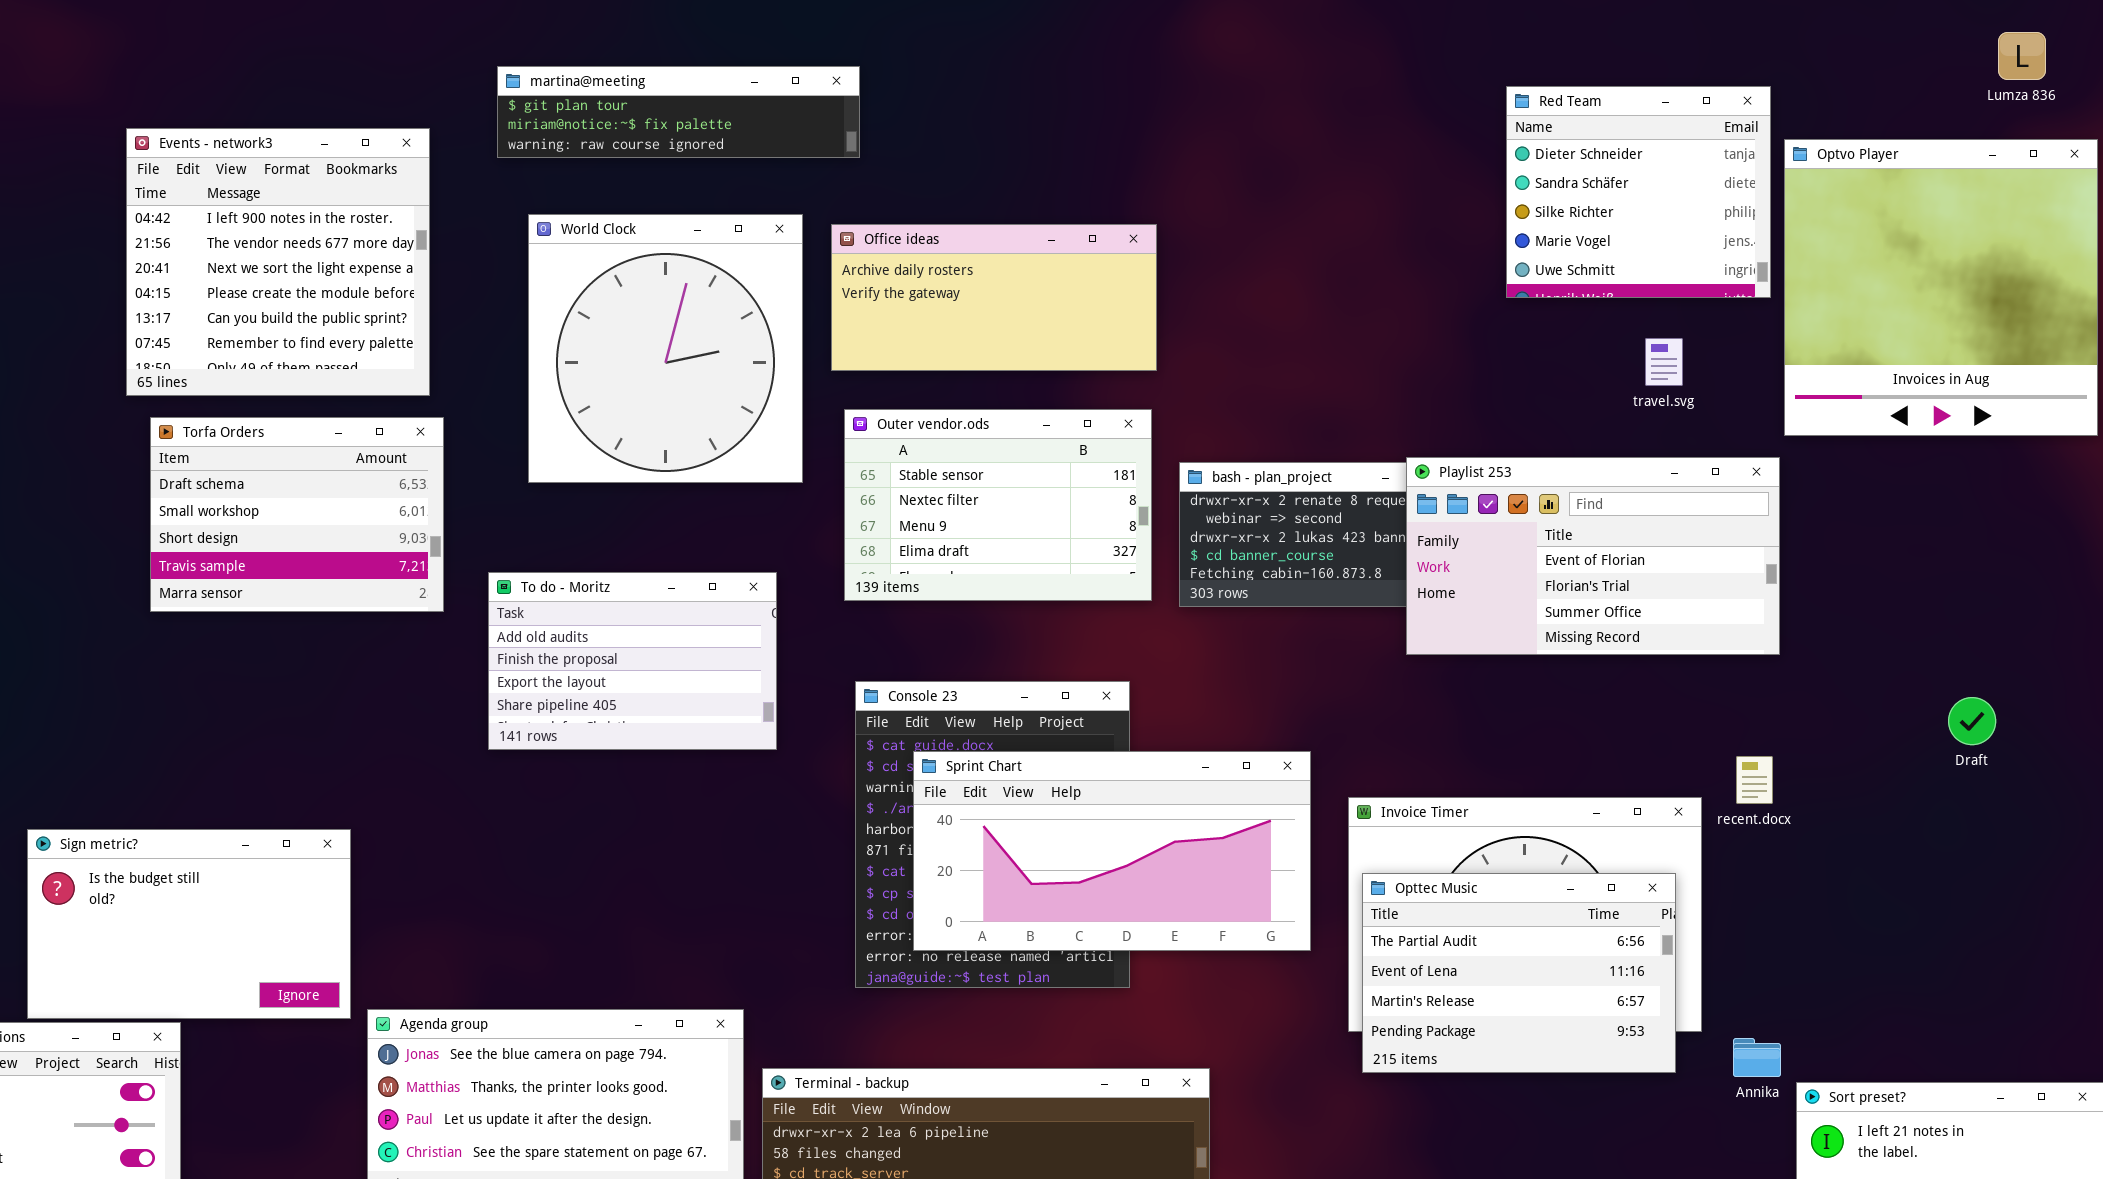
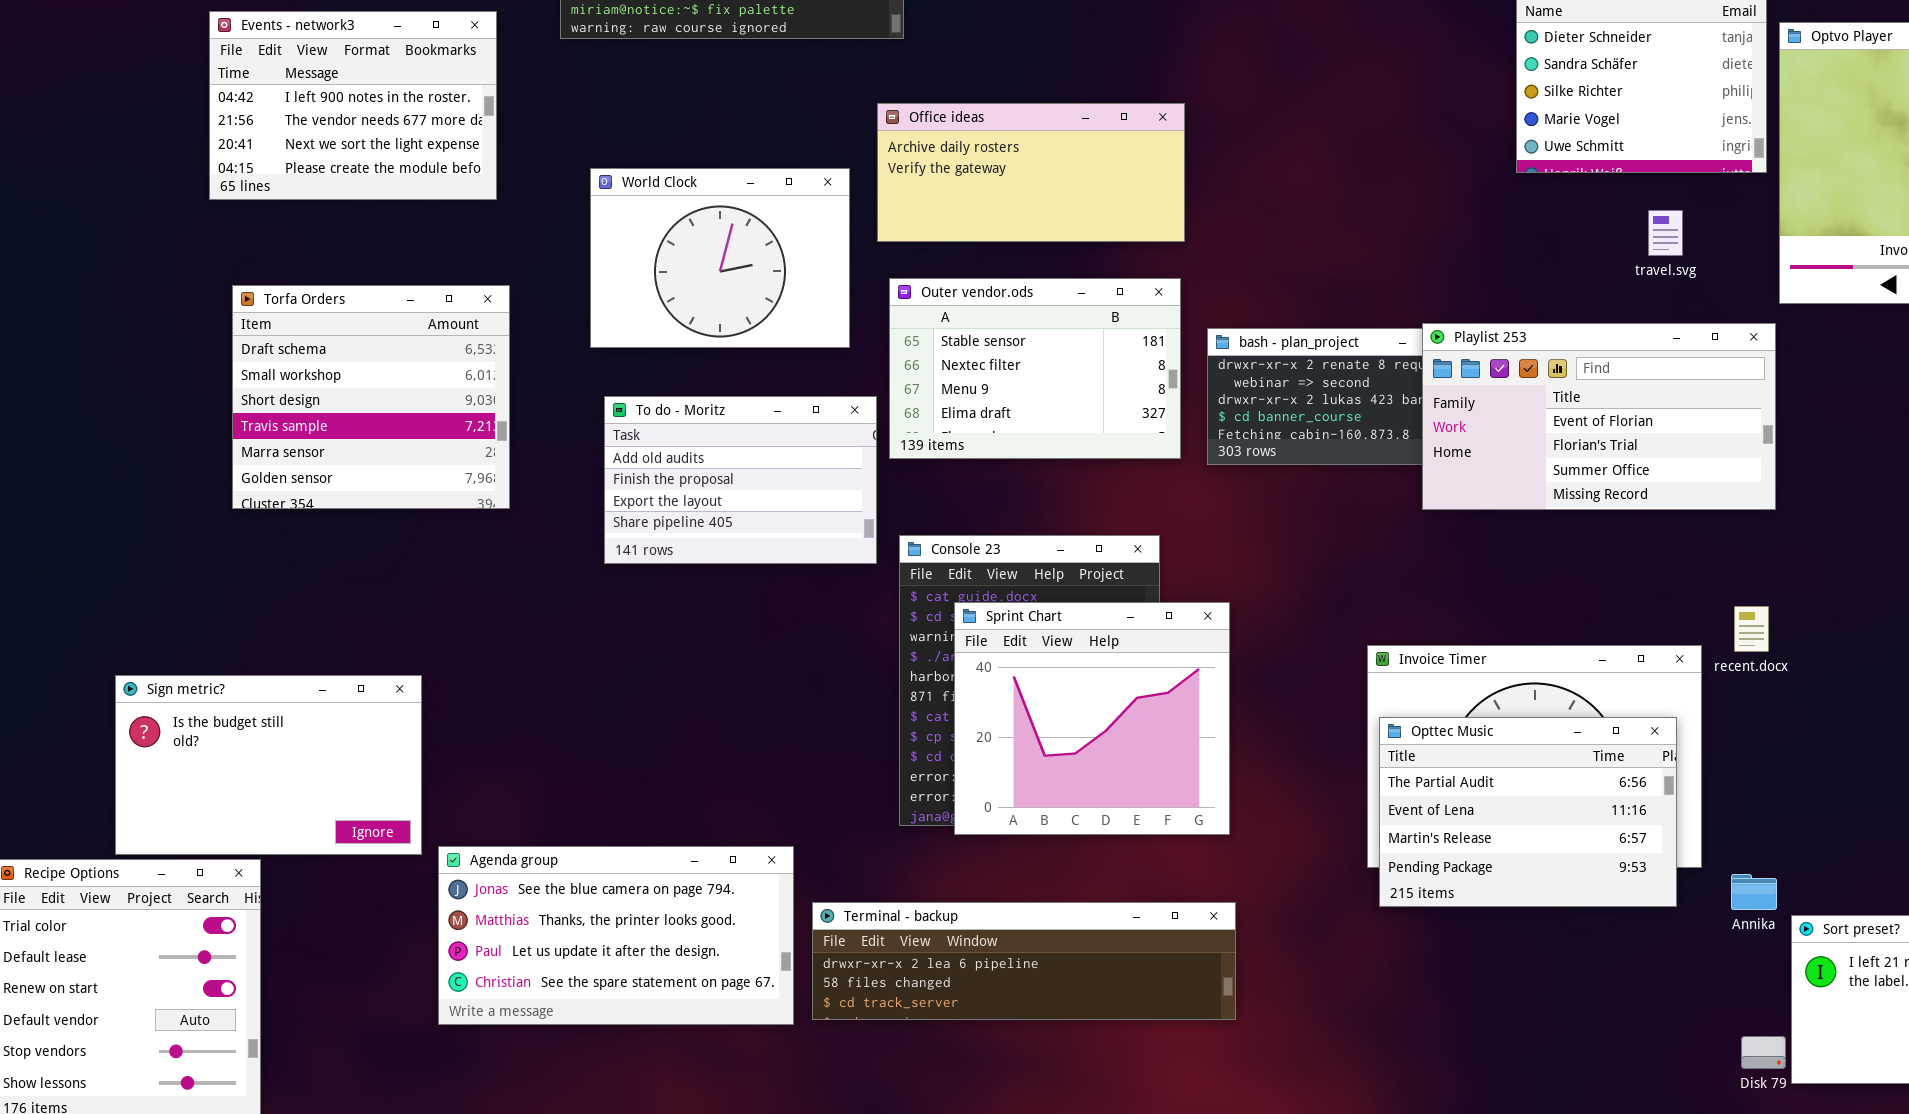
Events - network3: [126,128,430,396] -> [209,11,497,200], resized
World Clock: [528,214,803,483] -> [590,168,850,348], resized
Torfa Orders: [150,417,444,612] -> [232,285,510,509], resized
To do - Moritz: [488,572,777,750] -> [604,396,877,564], moved
Sprint Chart: [913,751,1311,951] -> [954,602,1230,835], resized

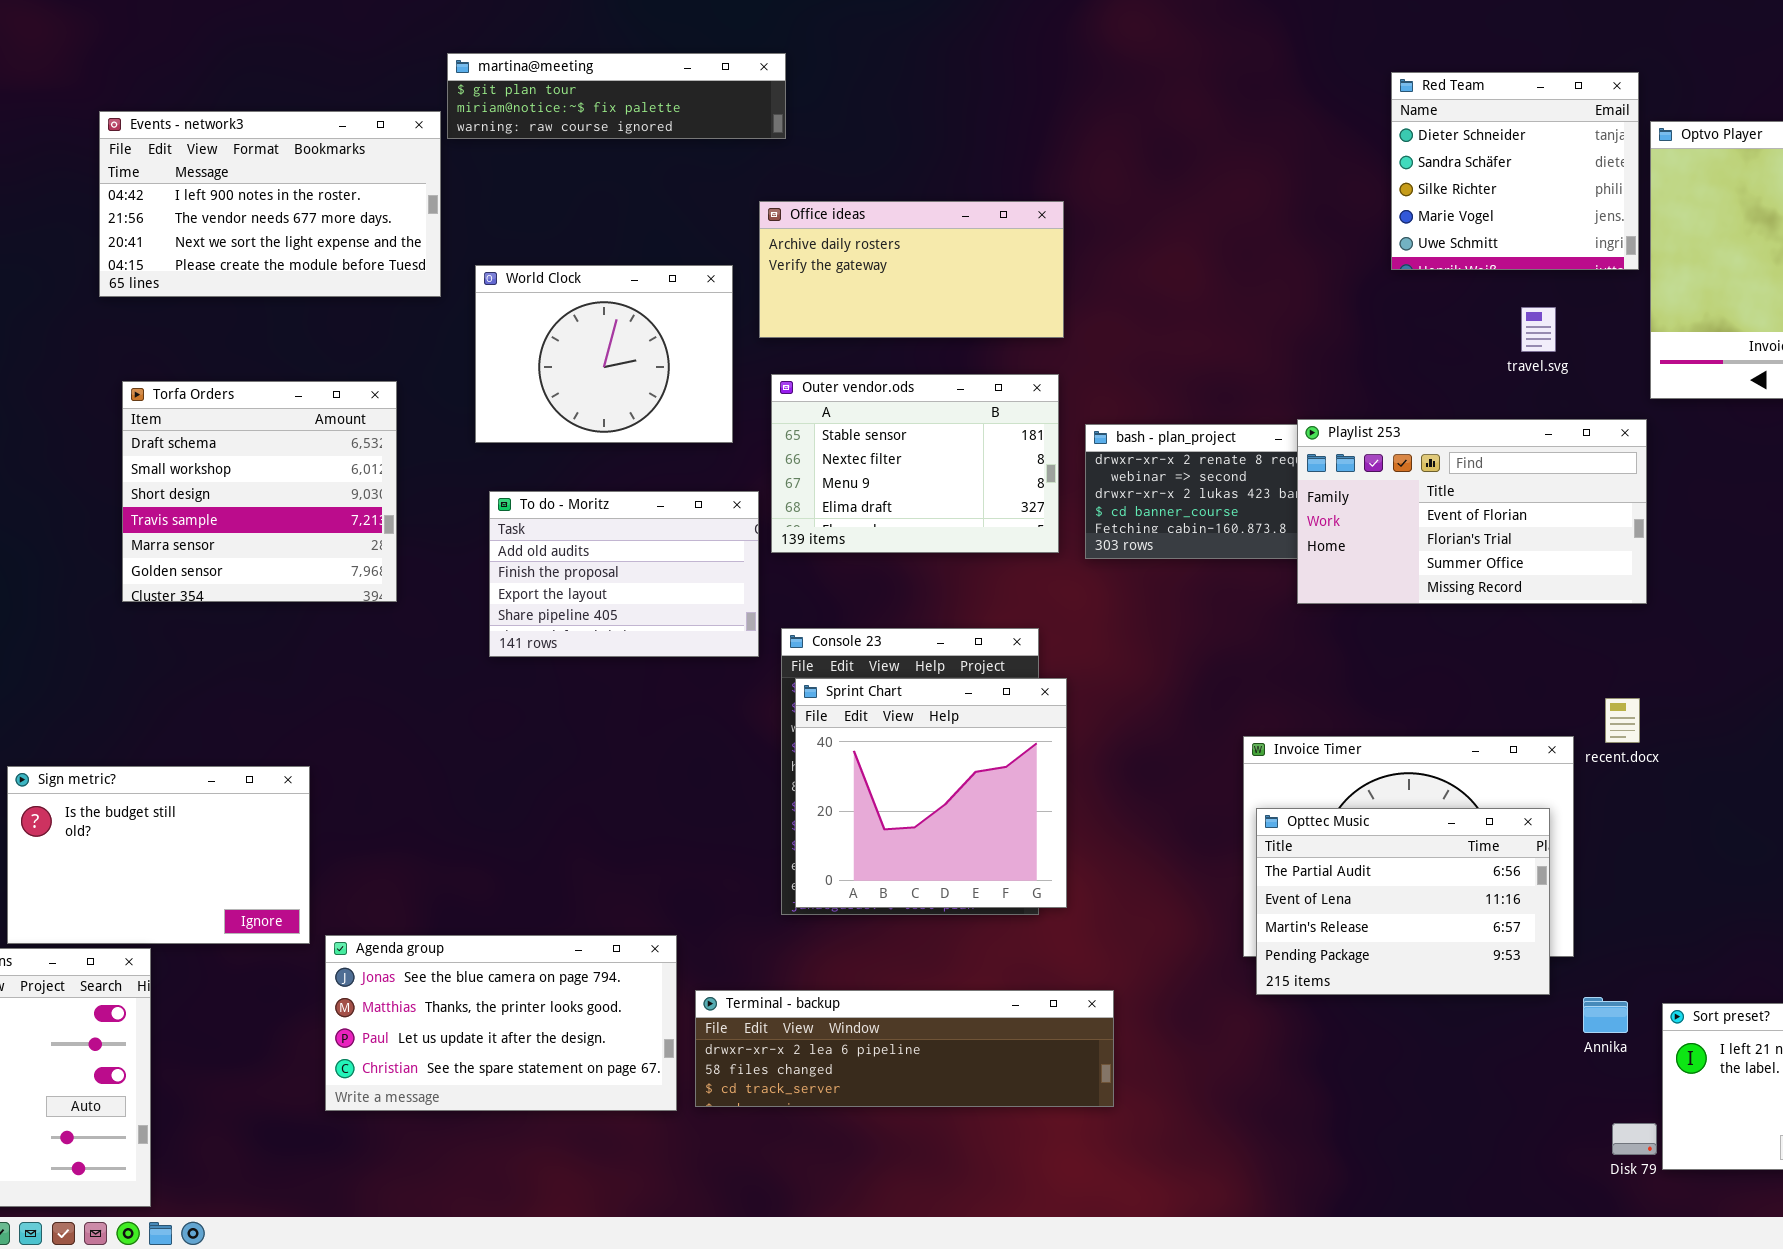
Events - network3: [209,11,497,200] -> [99,111,441,297], resized
Sprint Chart: [954,602,1230,835] -> [795,678,1067,908], moved
Annika: [1731,874,1777,910] -> [1583,997,1628,1033], moved

